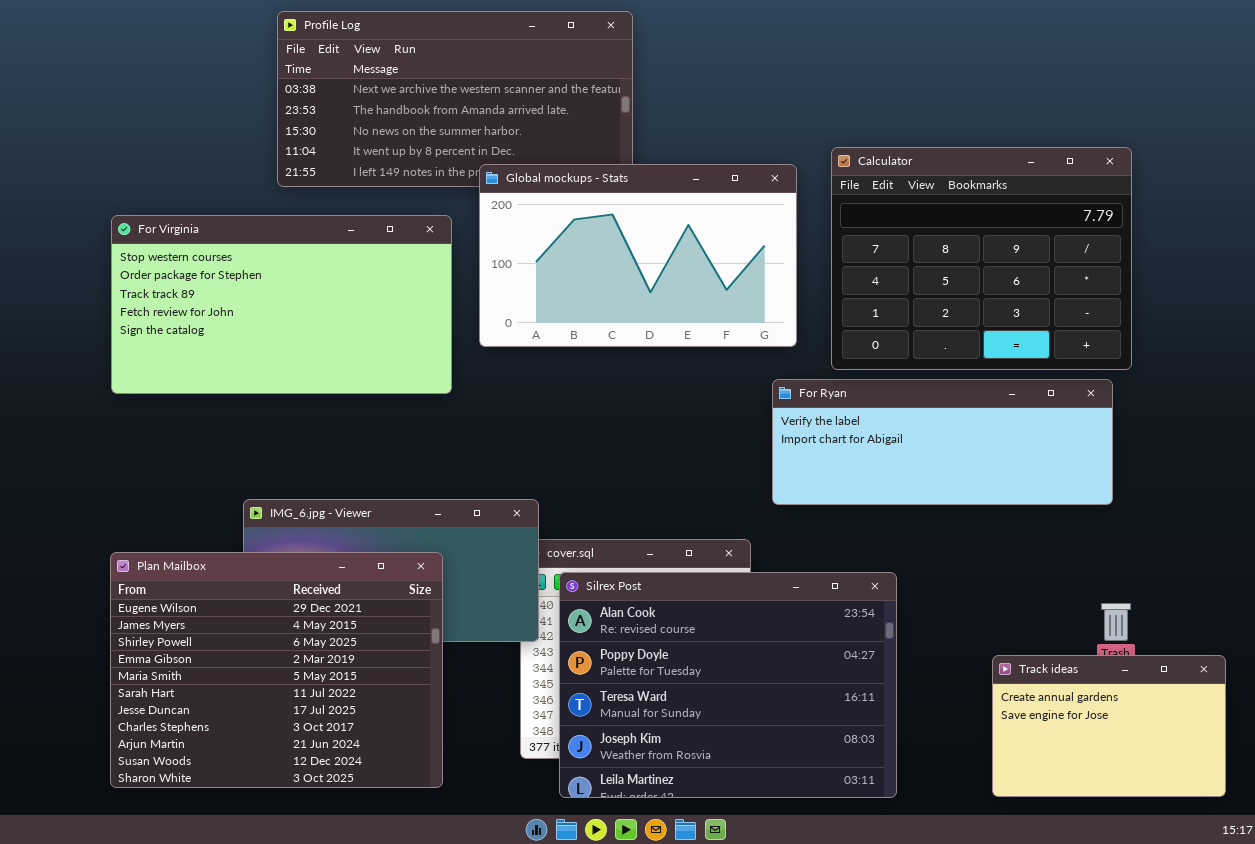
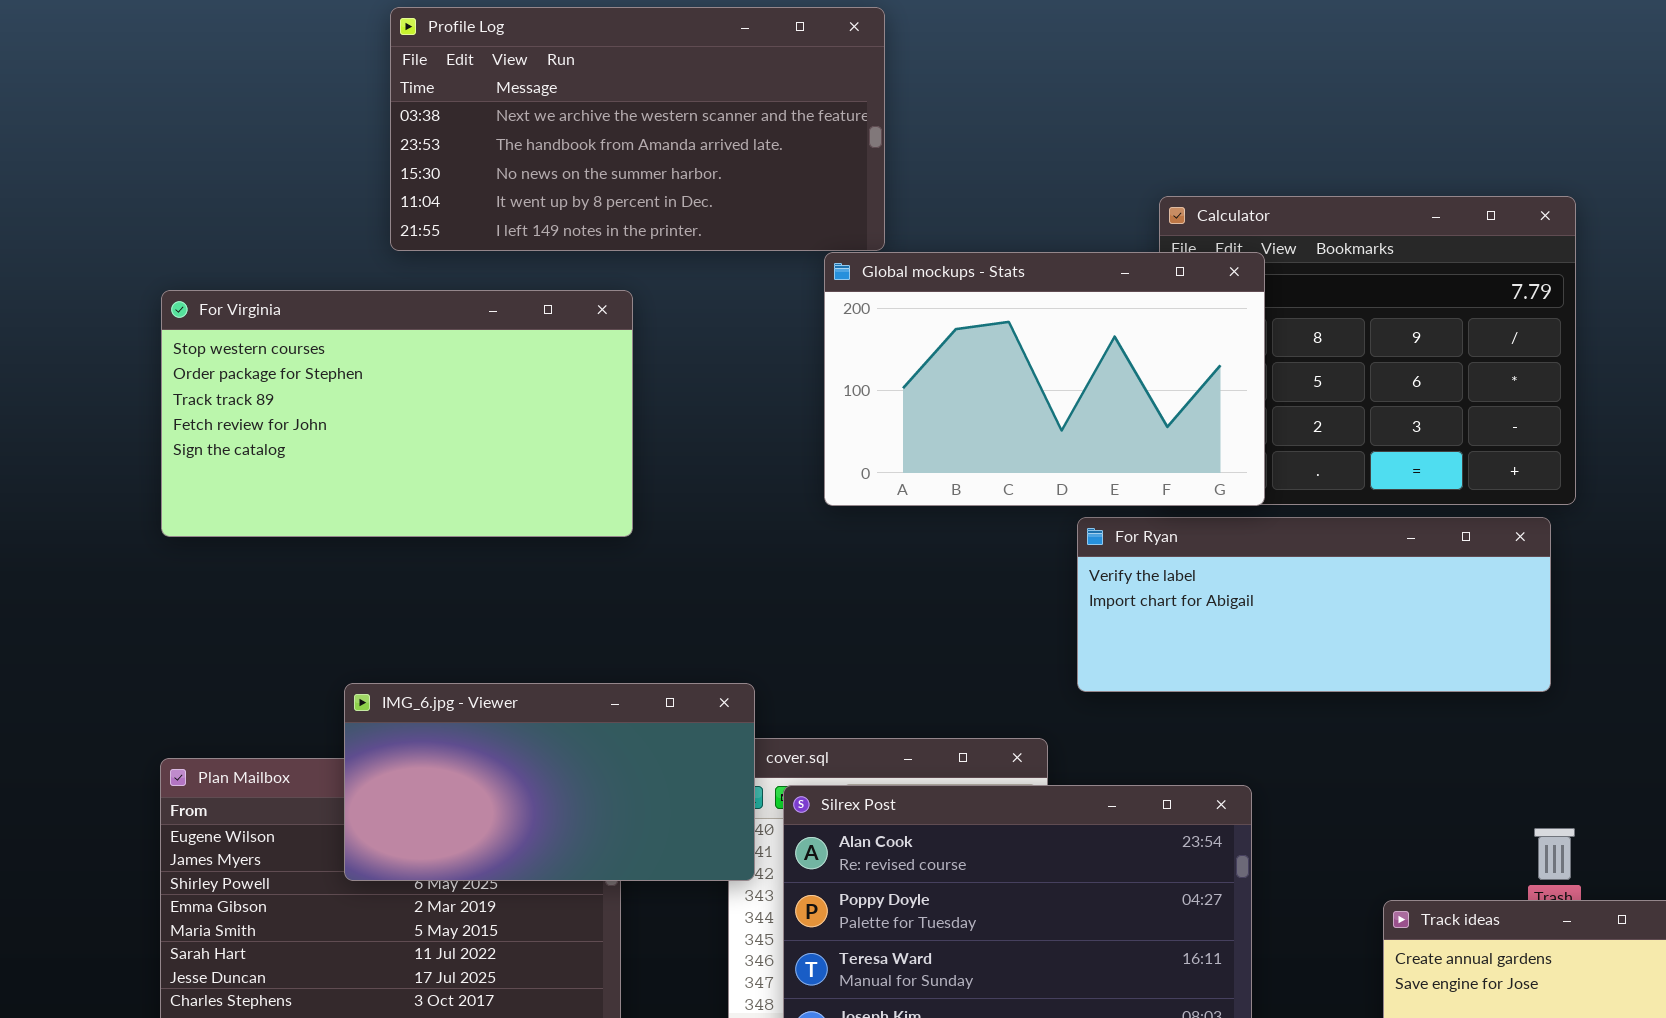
Global mockups - Stats: [479,164,797,347] -> [824,252,1265,506], moved
IMG_6.jpg - Viewer: [243,499,539,642] -> [344,683,755,881], raised

